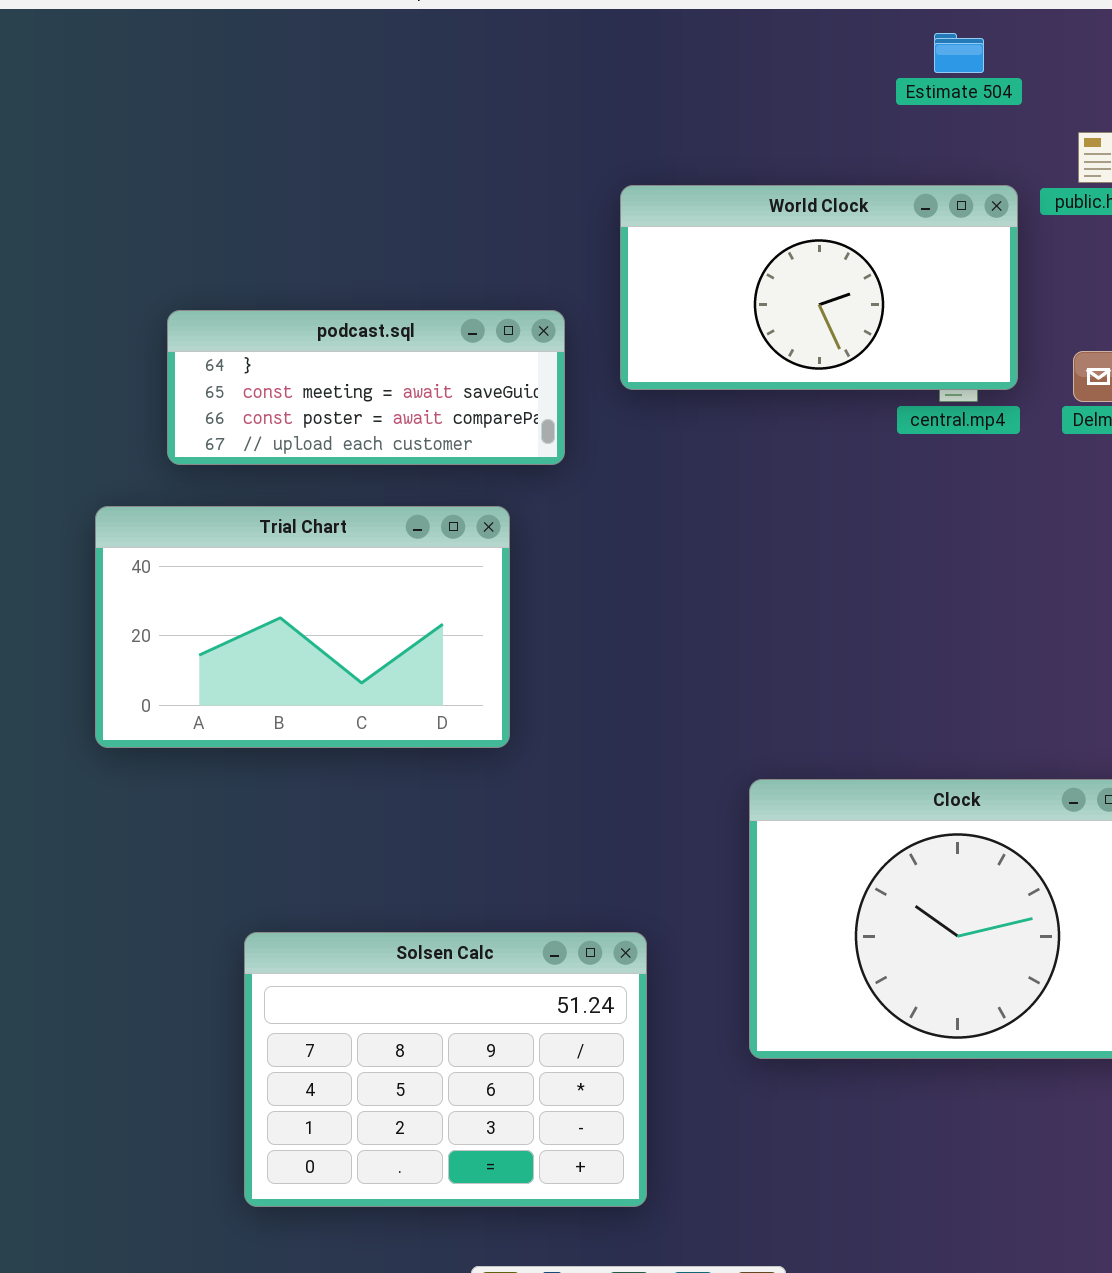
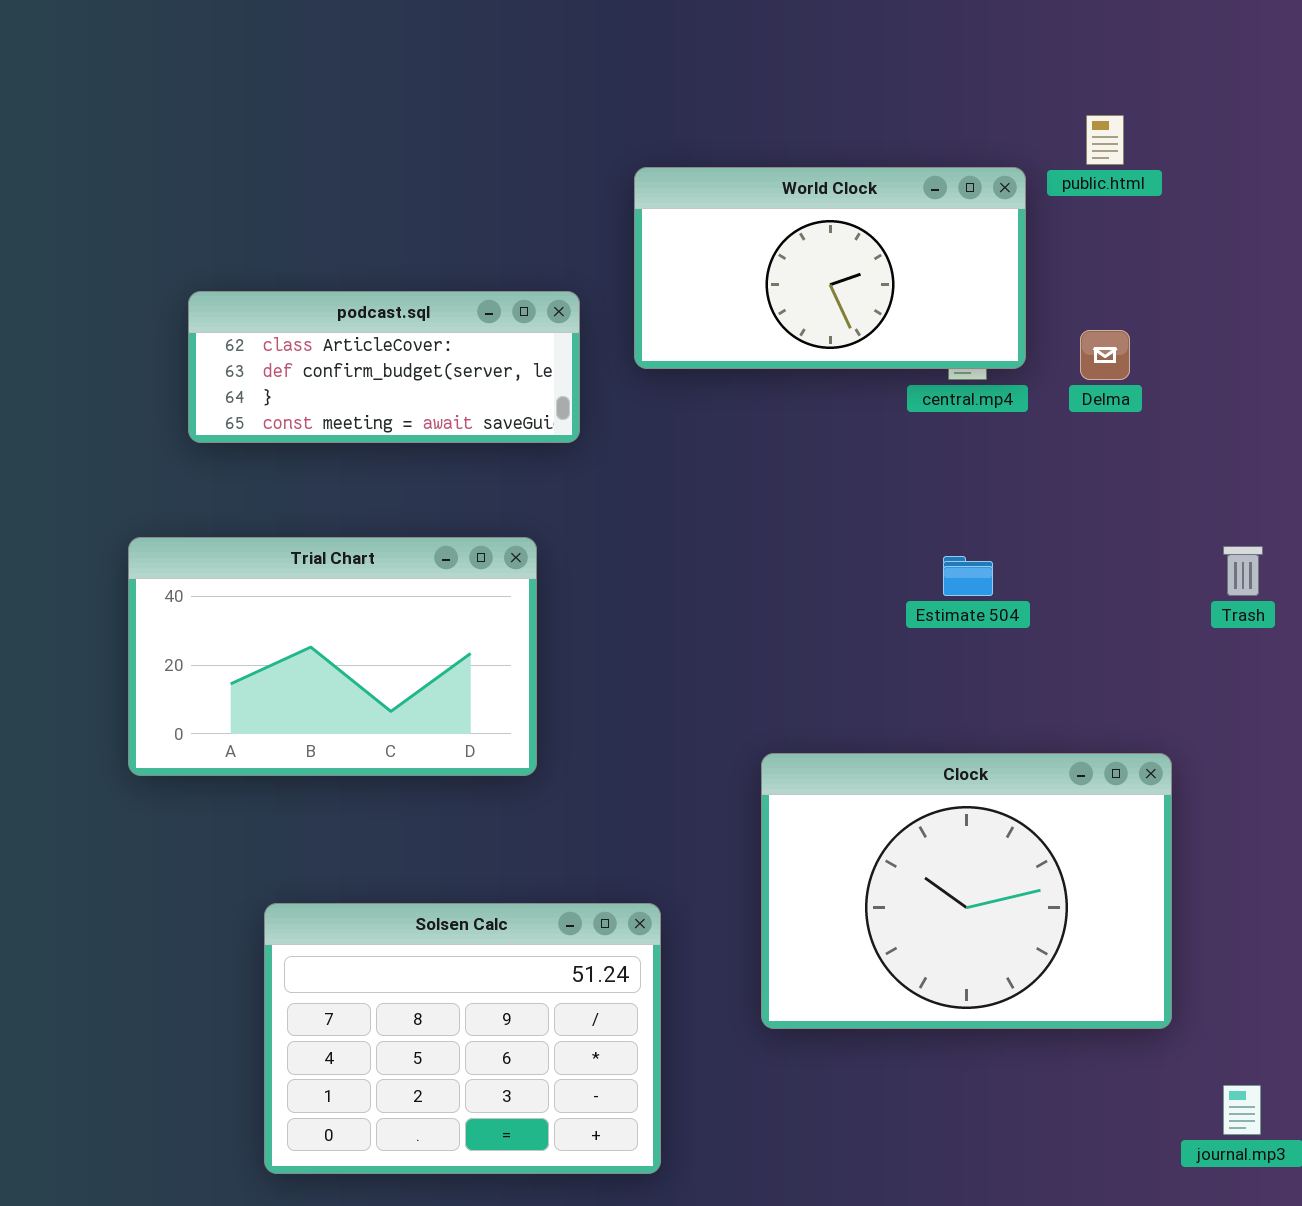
Estimate 504: [934,33,984,73] -> [943,556,993,596], moved
podcast.sql: [167,310,565,465] -> [188,291,580,443], scrolled up 2 rows
Trial Chart: [95,506,510,748] -> [128,537,537,776], moved

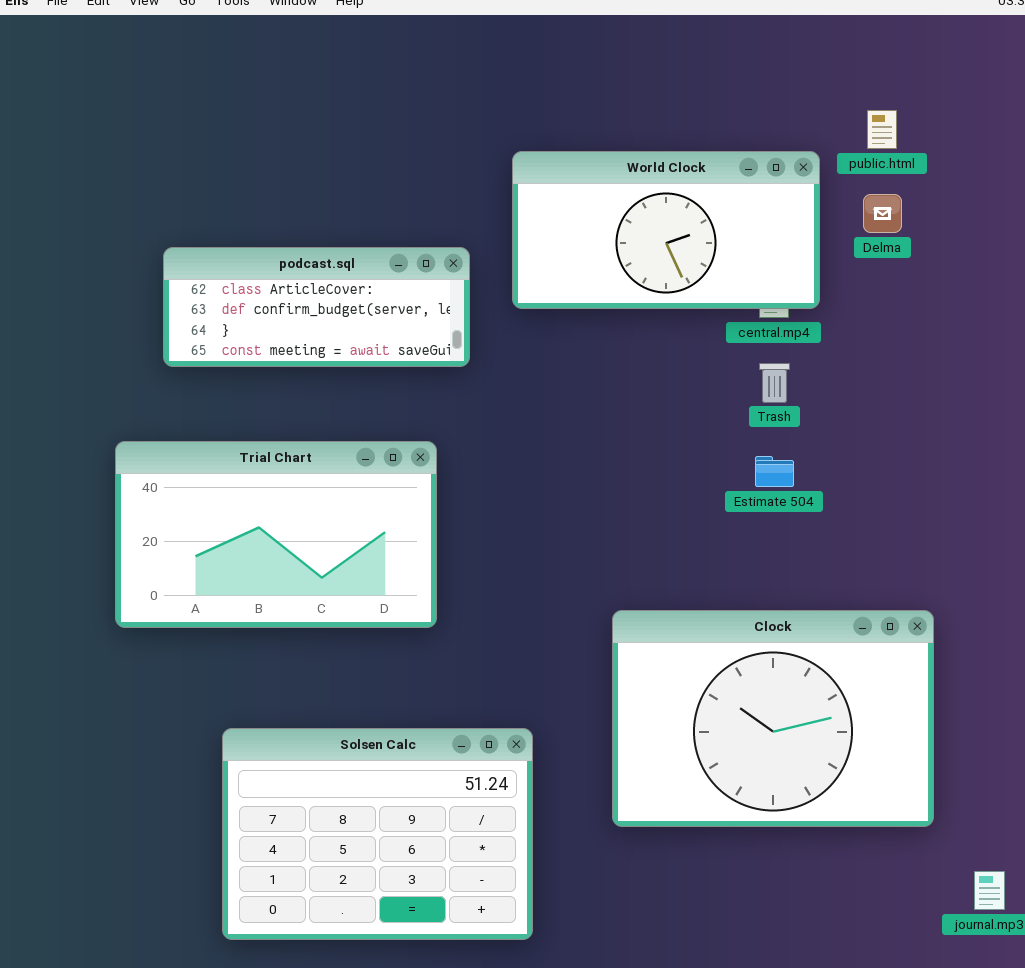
Delma: [1080,330,1130,380] -> [863,194,902,233], moved
Trash: [1223,546,1263,596] -> [759,363,790,403], moved

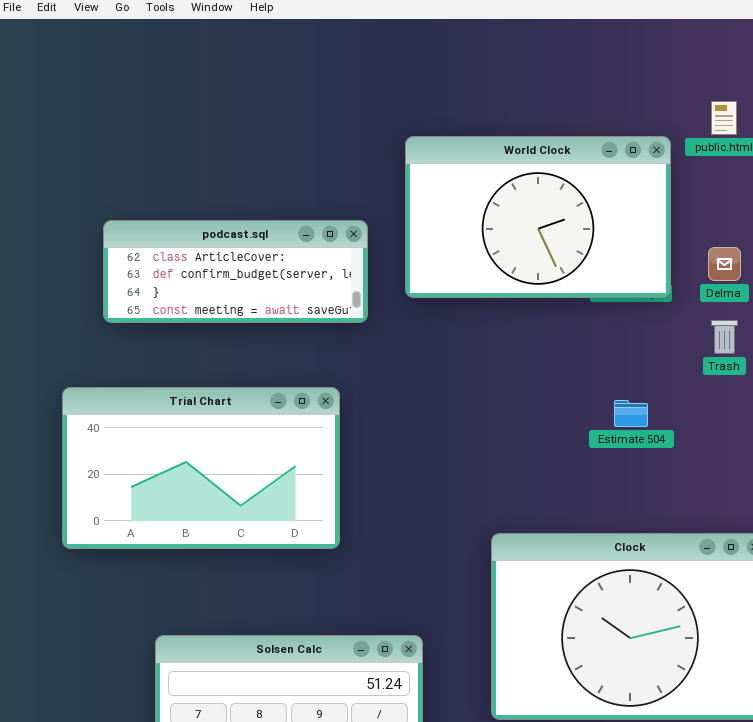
World Clock: [512,151,820,309] -> [405,136,671,298], resized
Delma: [863,194,902,233] -> [708,247,741,281], moved
Trash: [759,363,790,403] -> [711,320,738,354], moved

